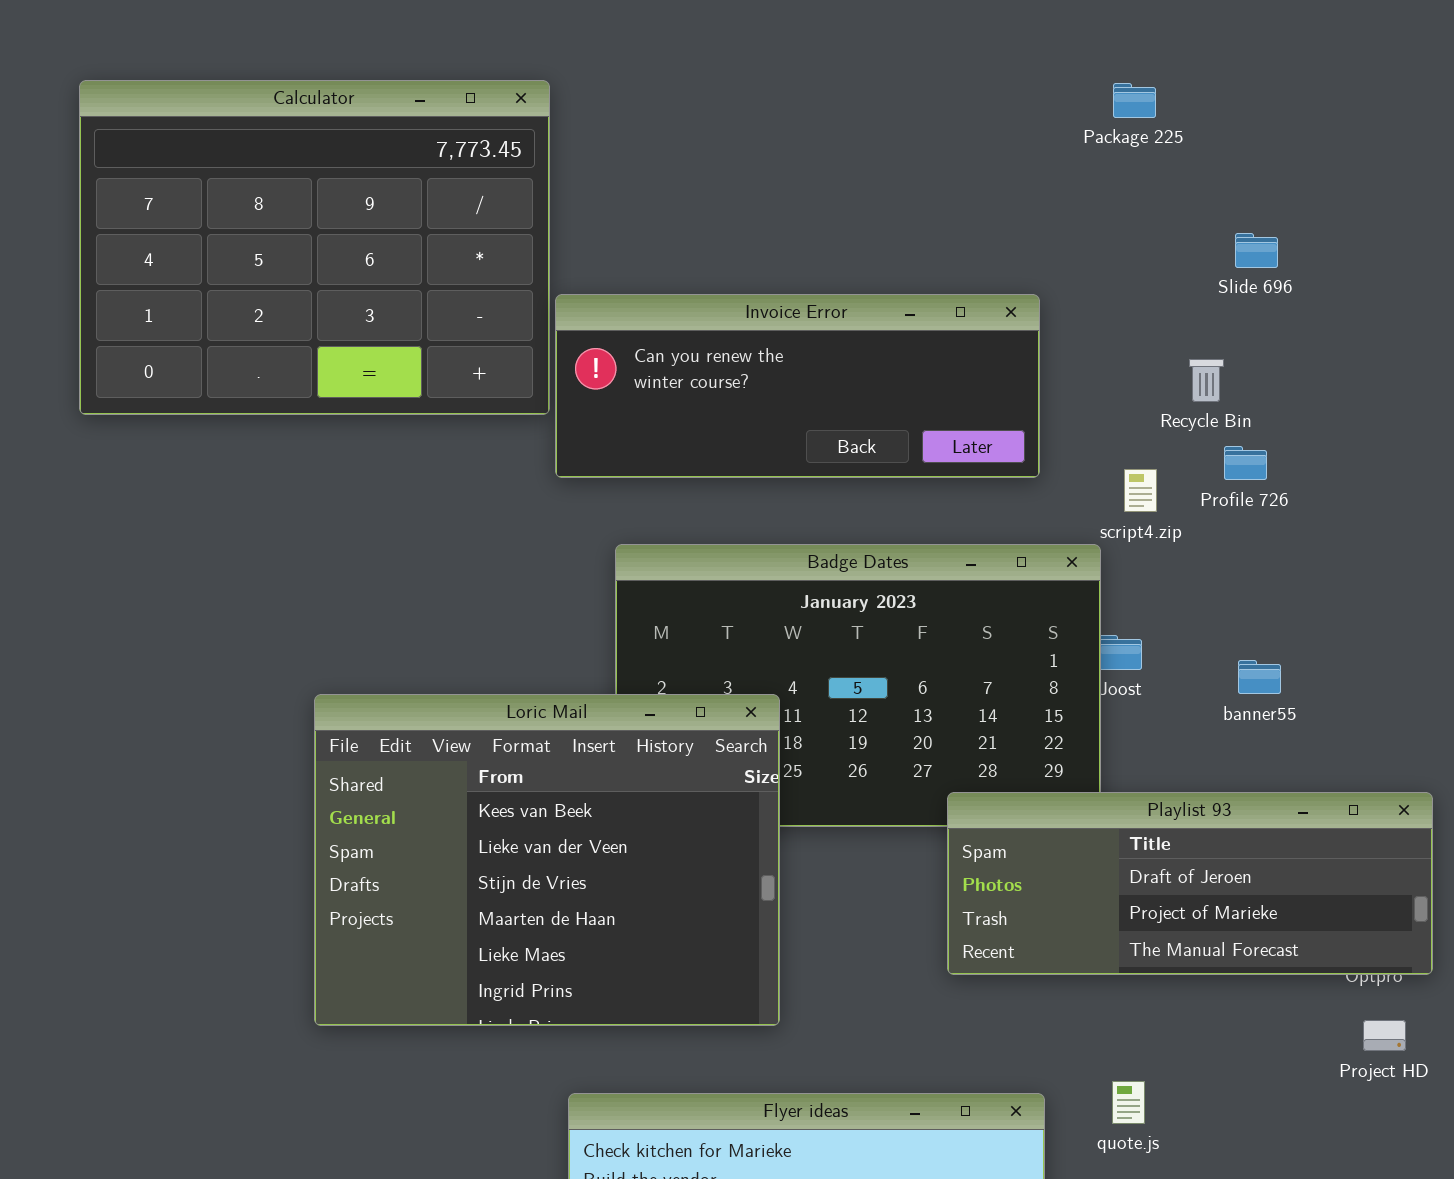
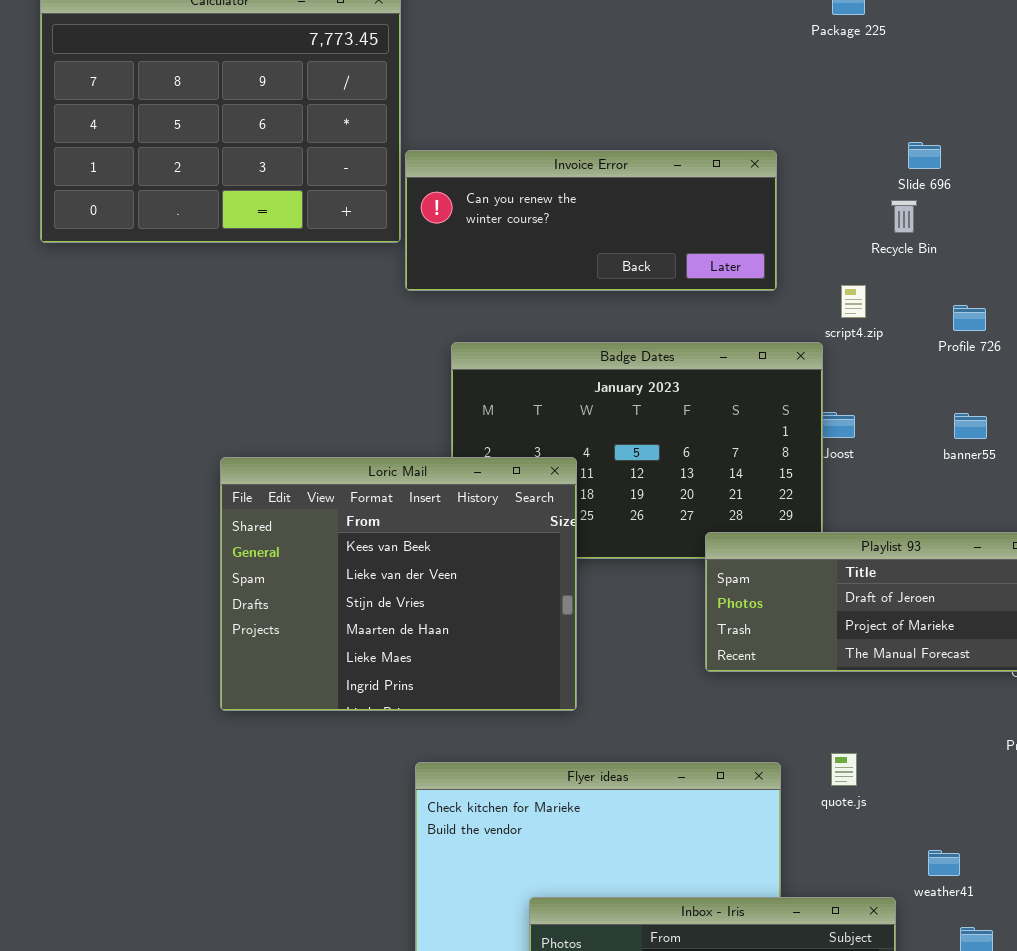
Slide 696: [1235,233,1278,268] -> [908,142,941,169], moved
Profile 726: [1224,446,1267,480] -> [953,305,986,331], moved
banner55: [1238,660,1281,694] -> [954,413,987,439], moved

